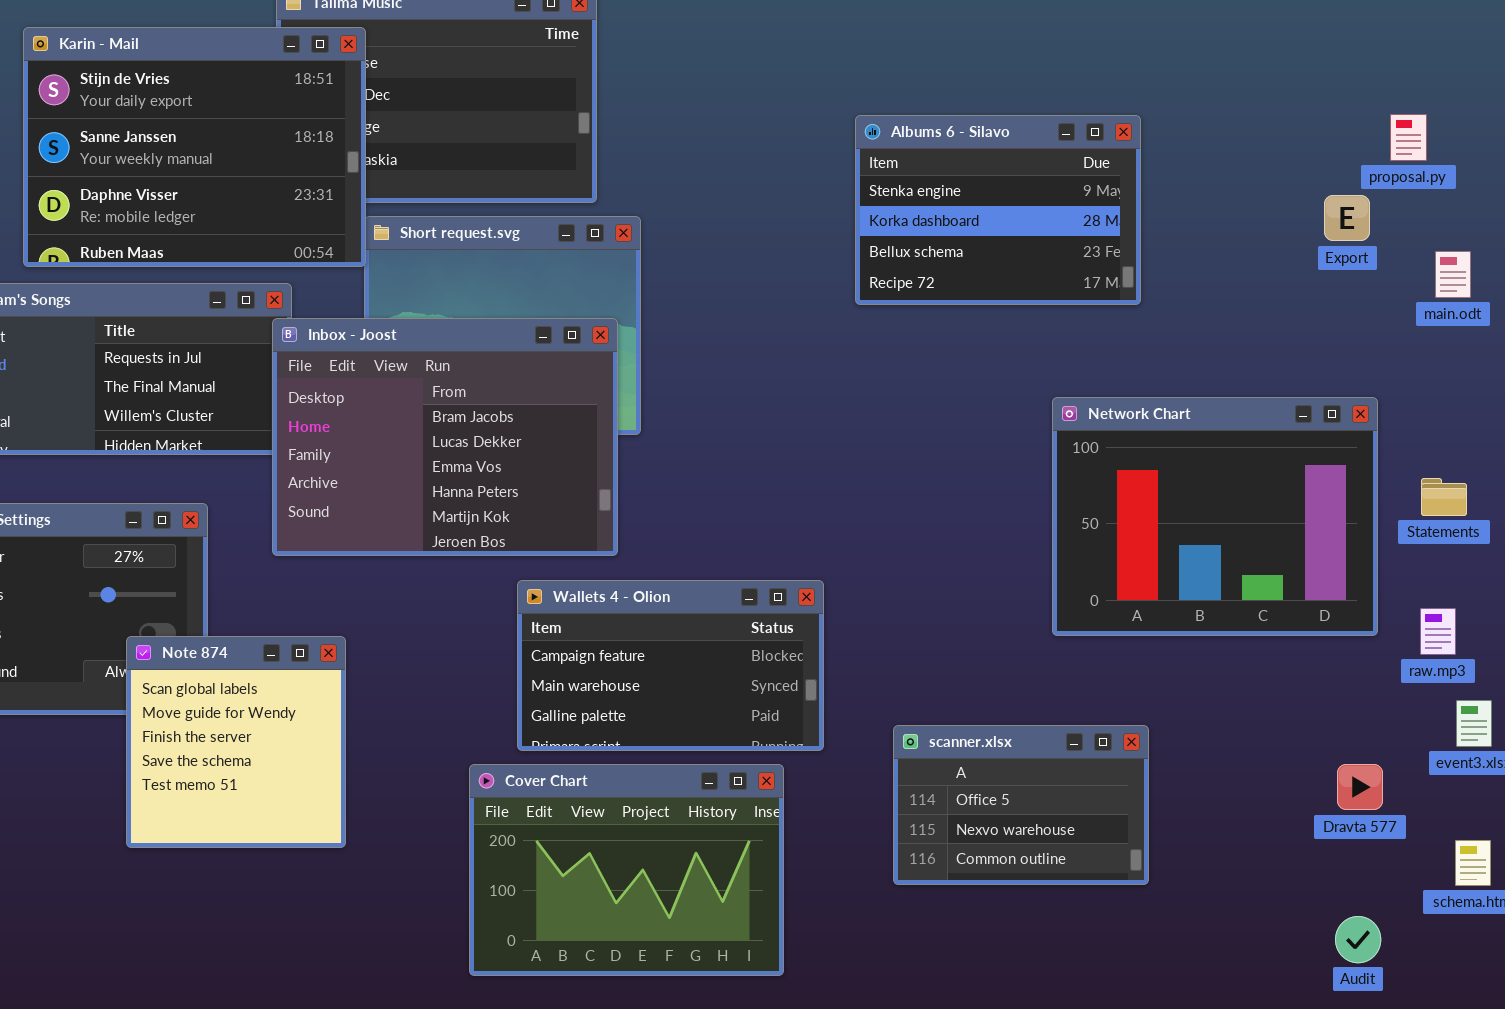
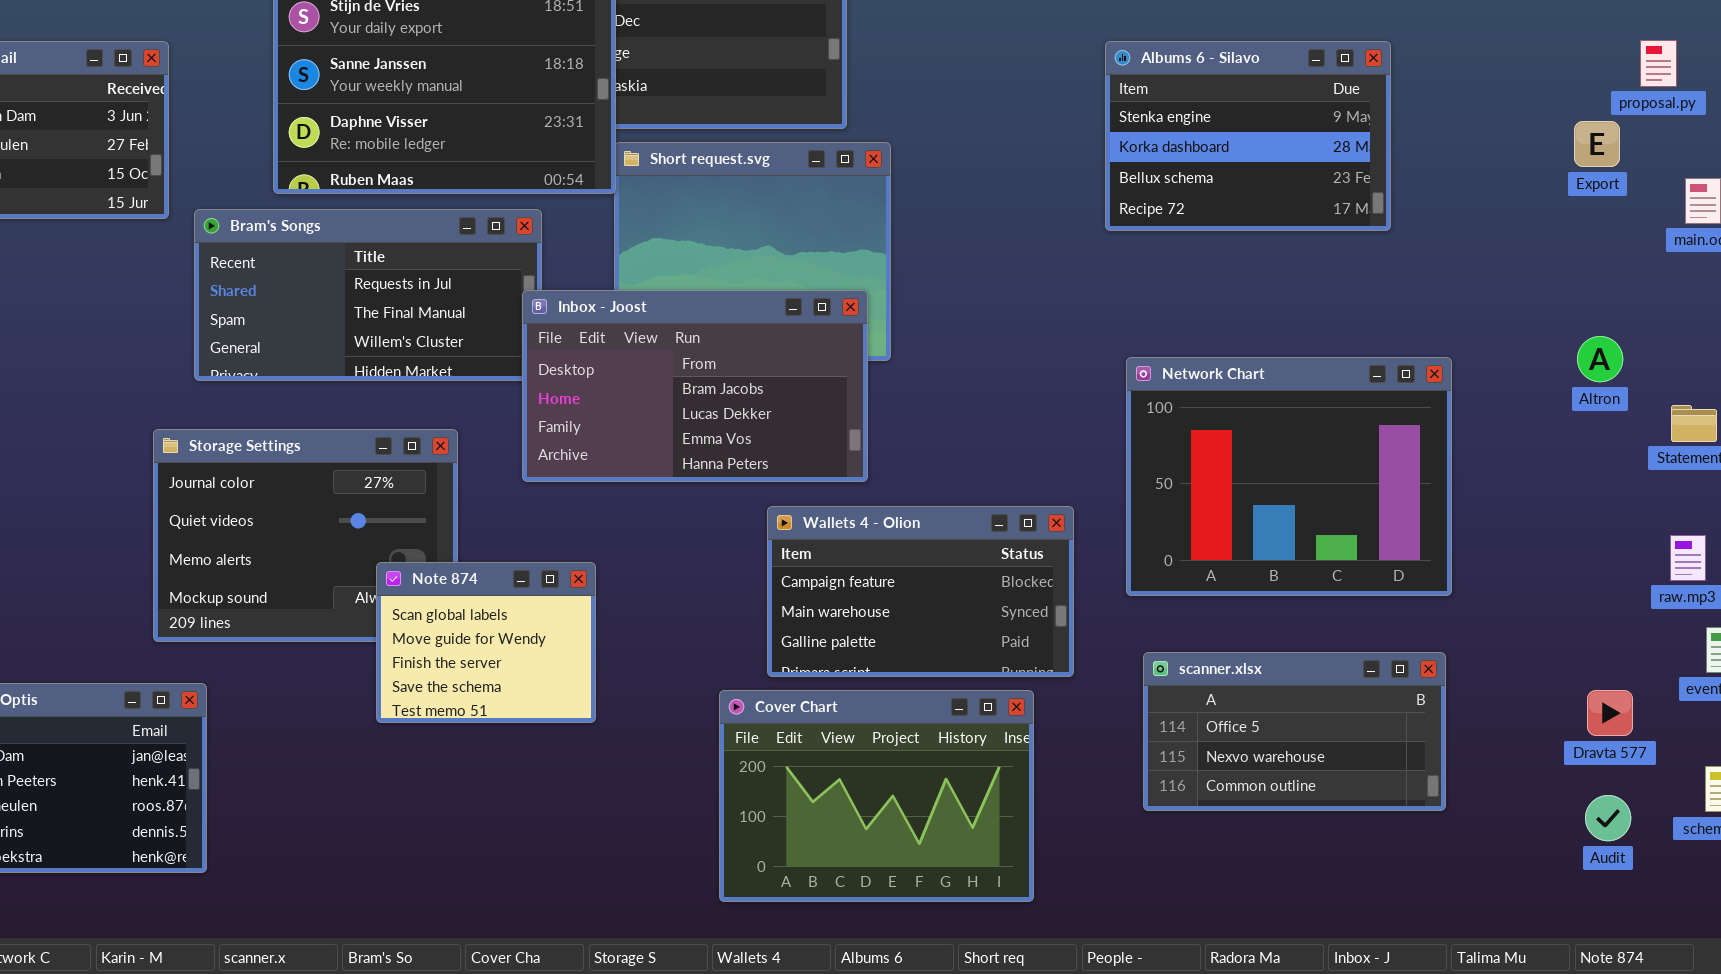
Inbox - Joost: [272,318,618,556] -> [522,290,868,482], resized
Network Chart: [1052,397,1378,636] -> [1126,357,1452,596], moved
Note 874: [126,636,346,848] -> [376,562,596,723], resized
scanner.xlsx: [893,725,1149,885] -> [1143,652,1446,811], resized
Audit: [1335,916,1381,963] -> [1585,795,1631,841], moved

